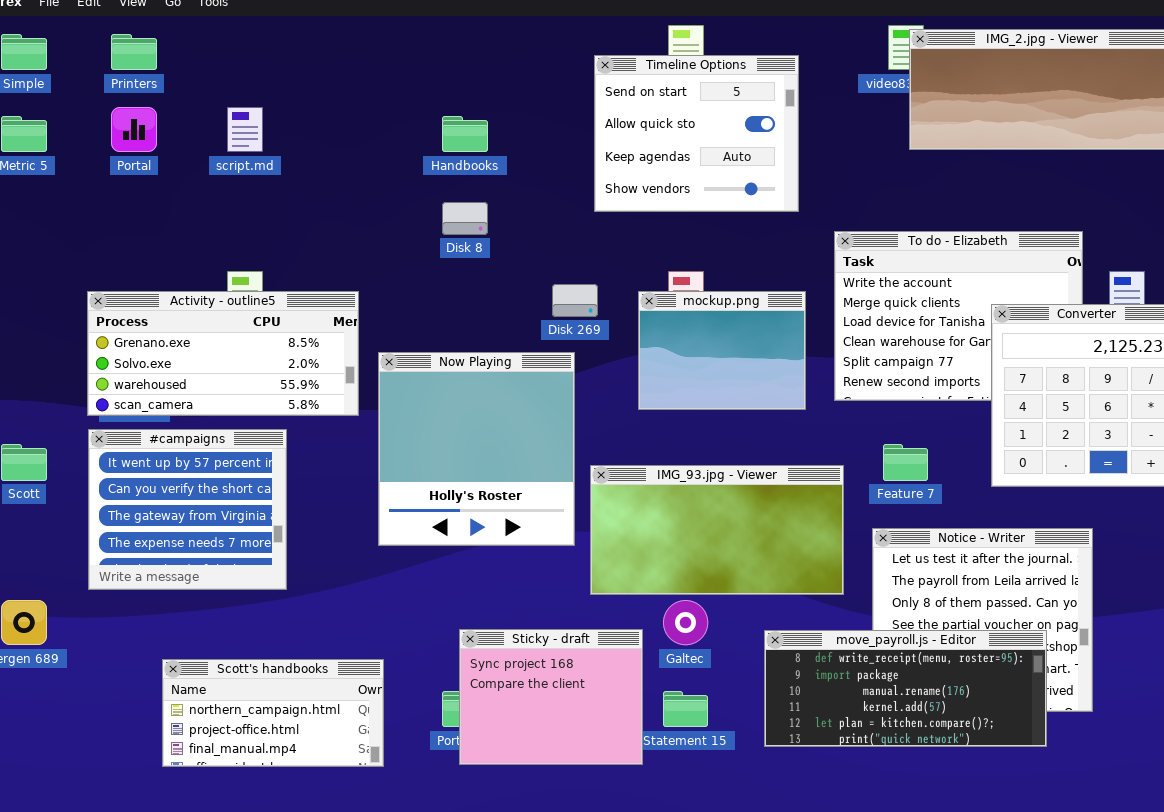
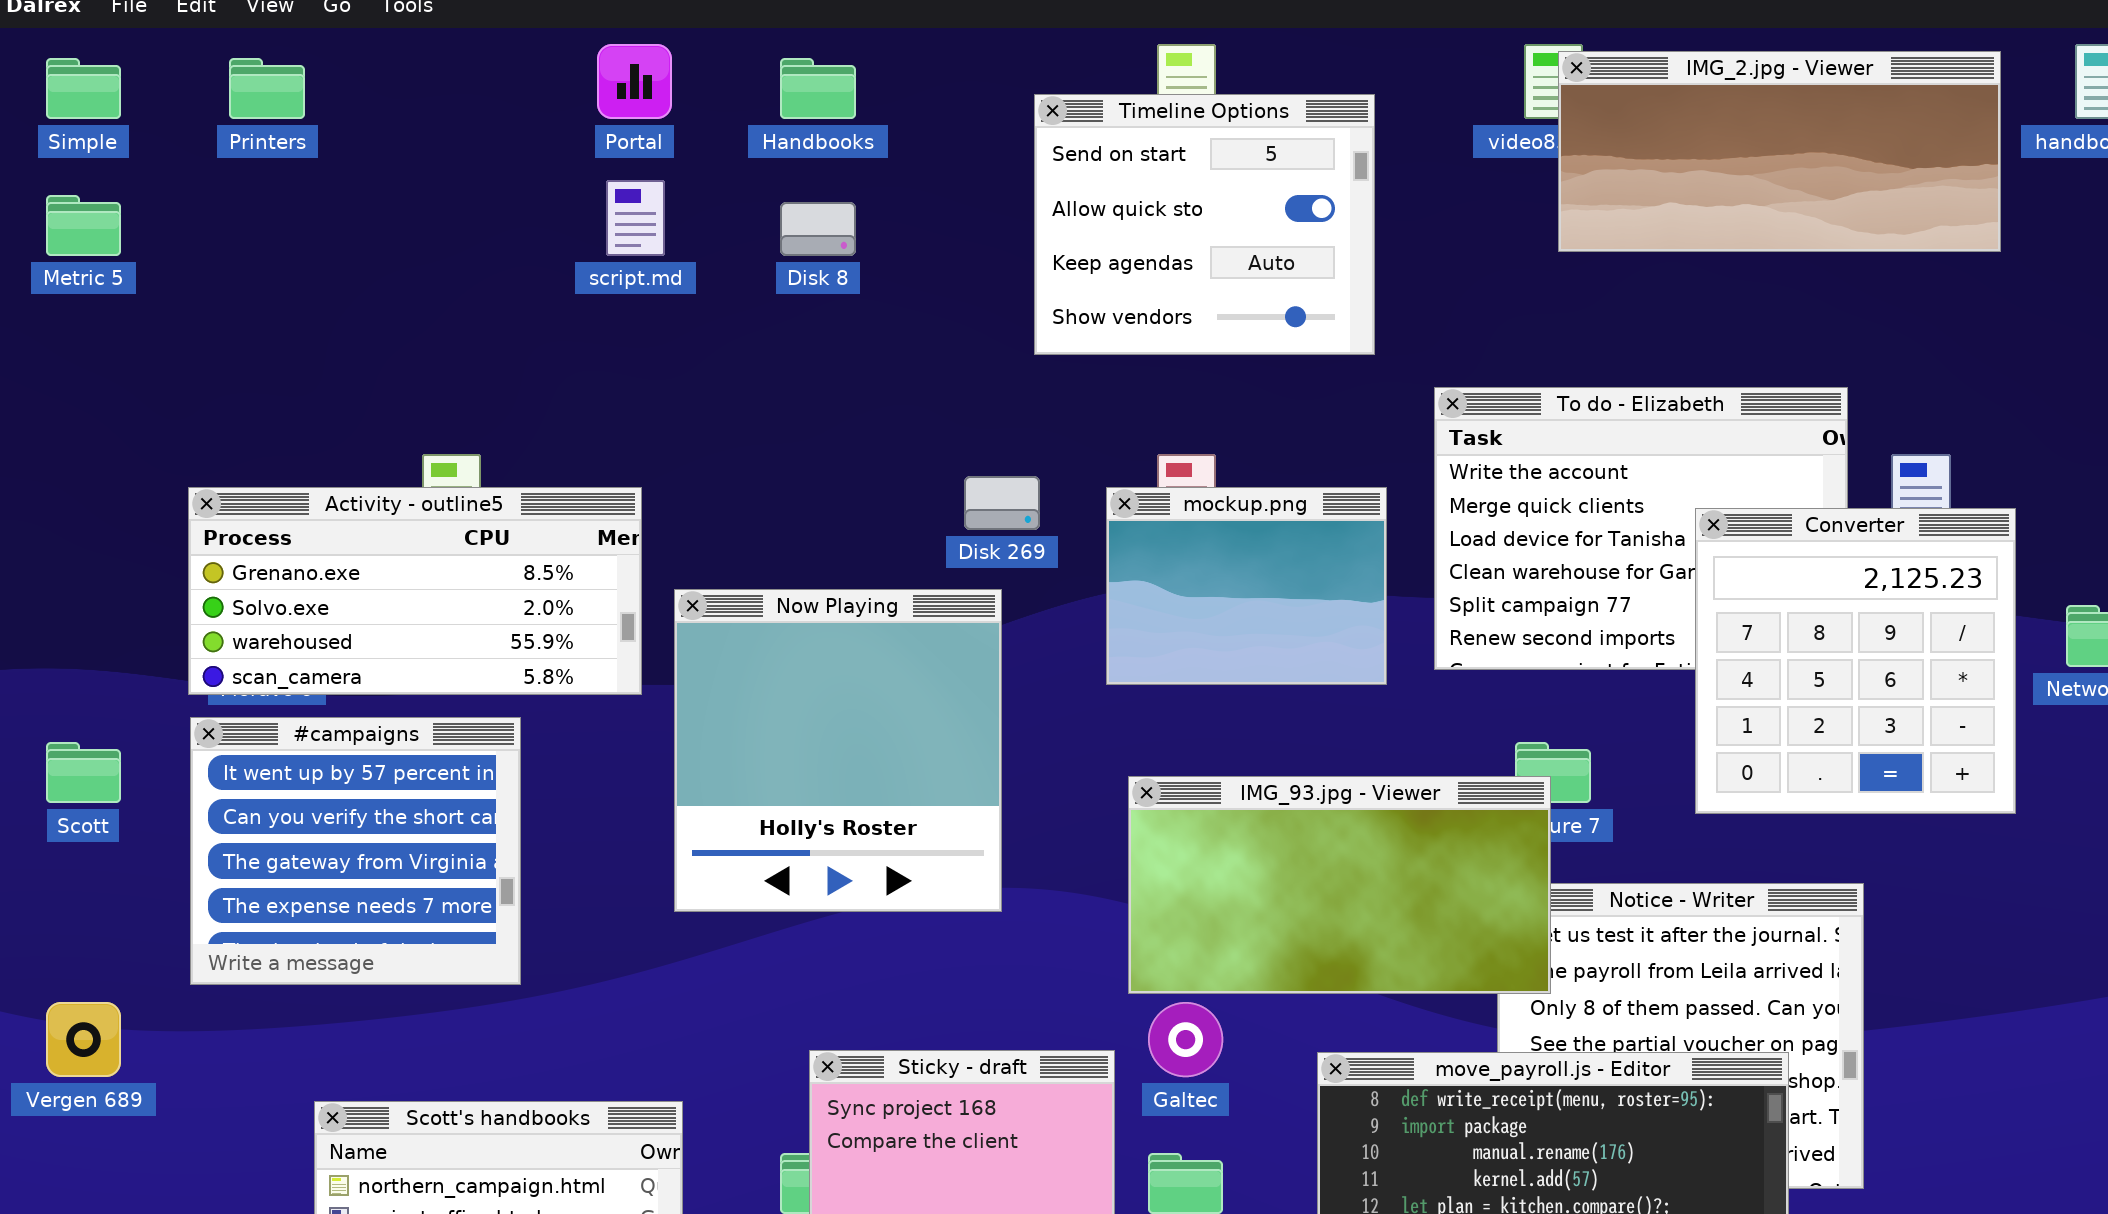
Portal: [111,107,157,152] -> [597,44,672,119], moved
script.md: [227,107,263,152] -> [606,180,665,256], moved
Handbooks: [442,116,488,152] -> [780,58,856,119], moved
Disk 8: [442,202,488,235] -> [780,202,856,256], moved
IMG_93.jpg - Viewer: [590,465,844,595] -> [1128,776,1551,994], moved

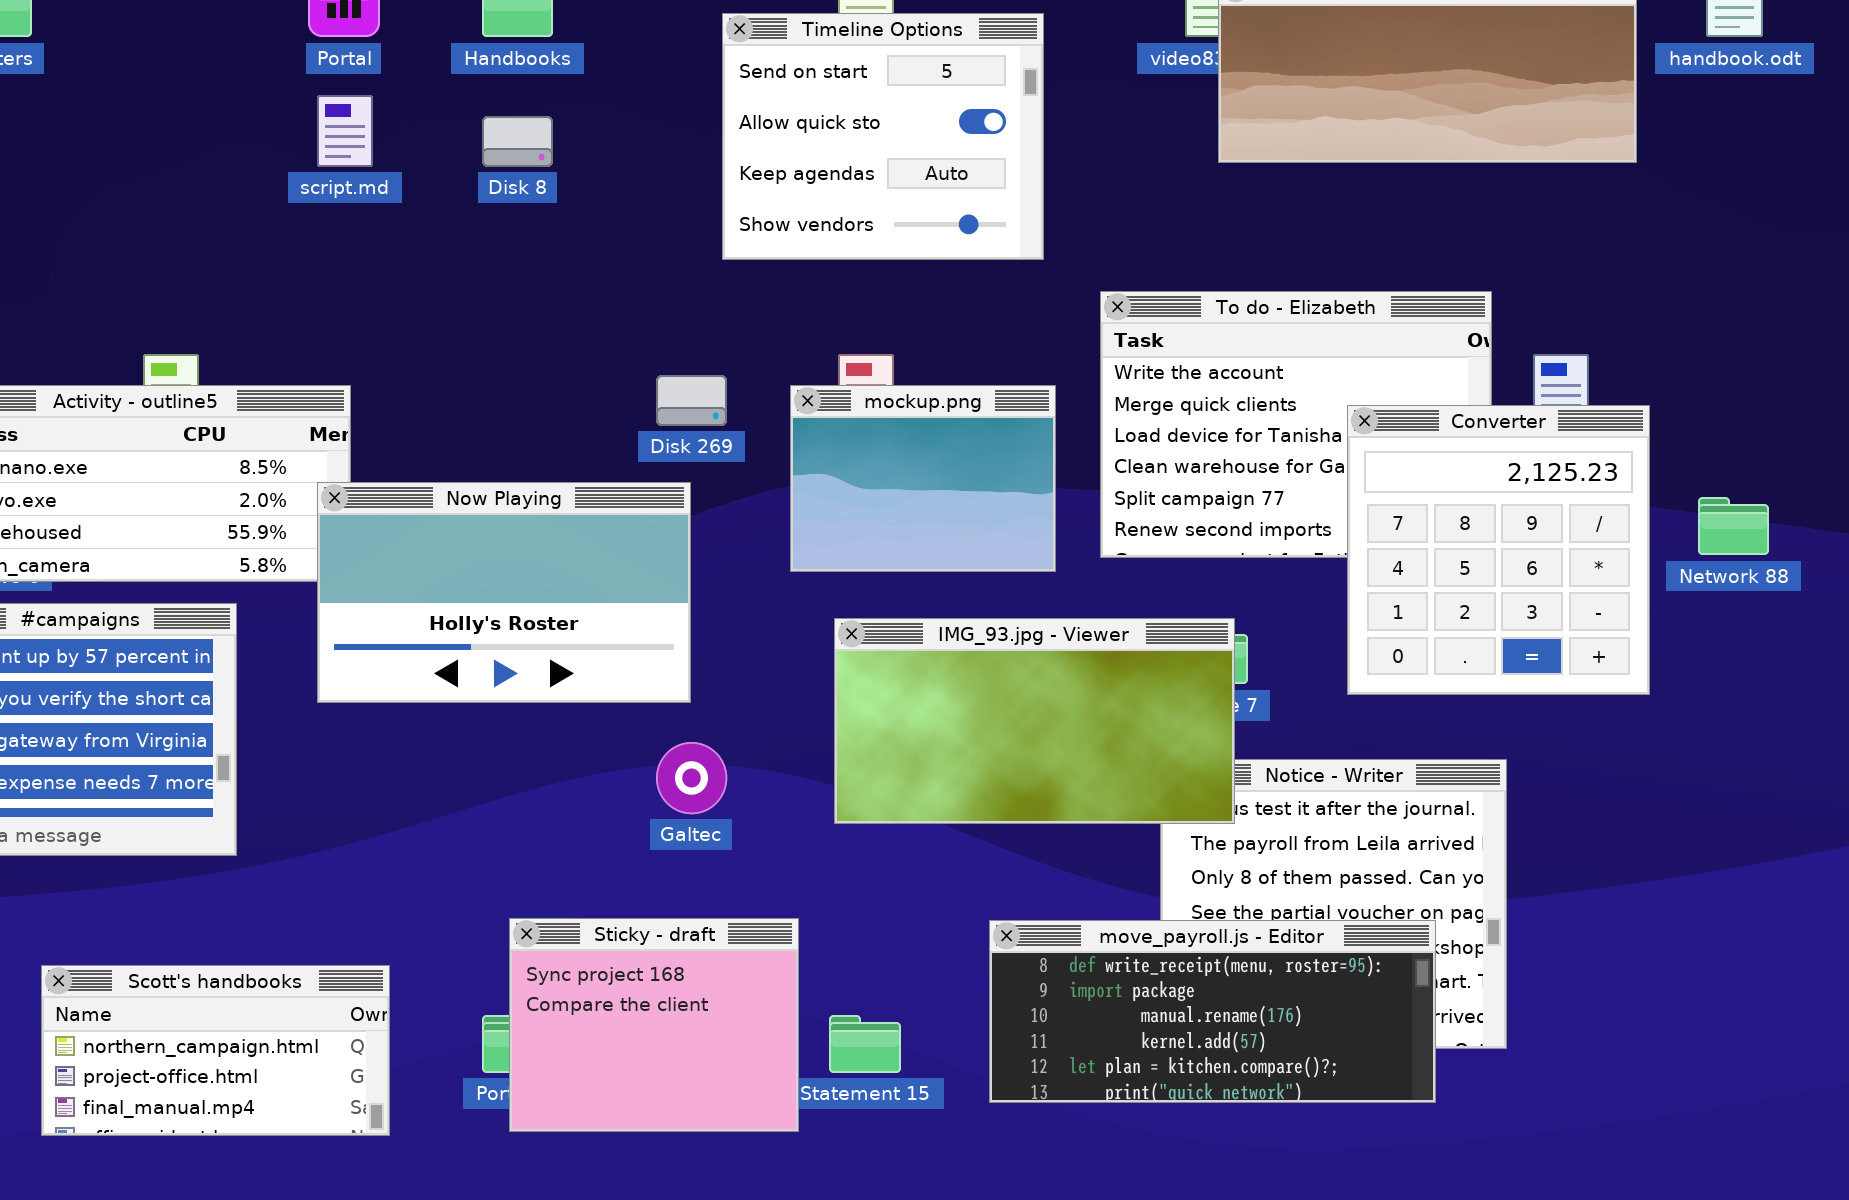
Now Playing: [674,589,1002,912] -> [317,482,691,703], resized
IMG_93.jpg - Viewer: [1128,776,1551,994] -> [834,618,1235,824], moved
Galtec: [1148,1002,1223,1077] -> [656,742,727,814], moved

